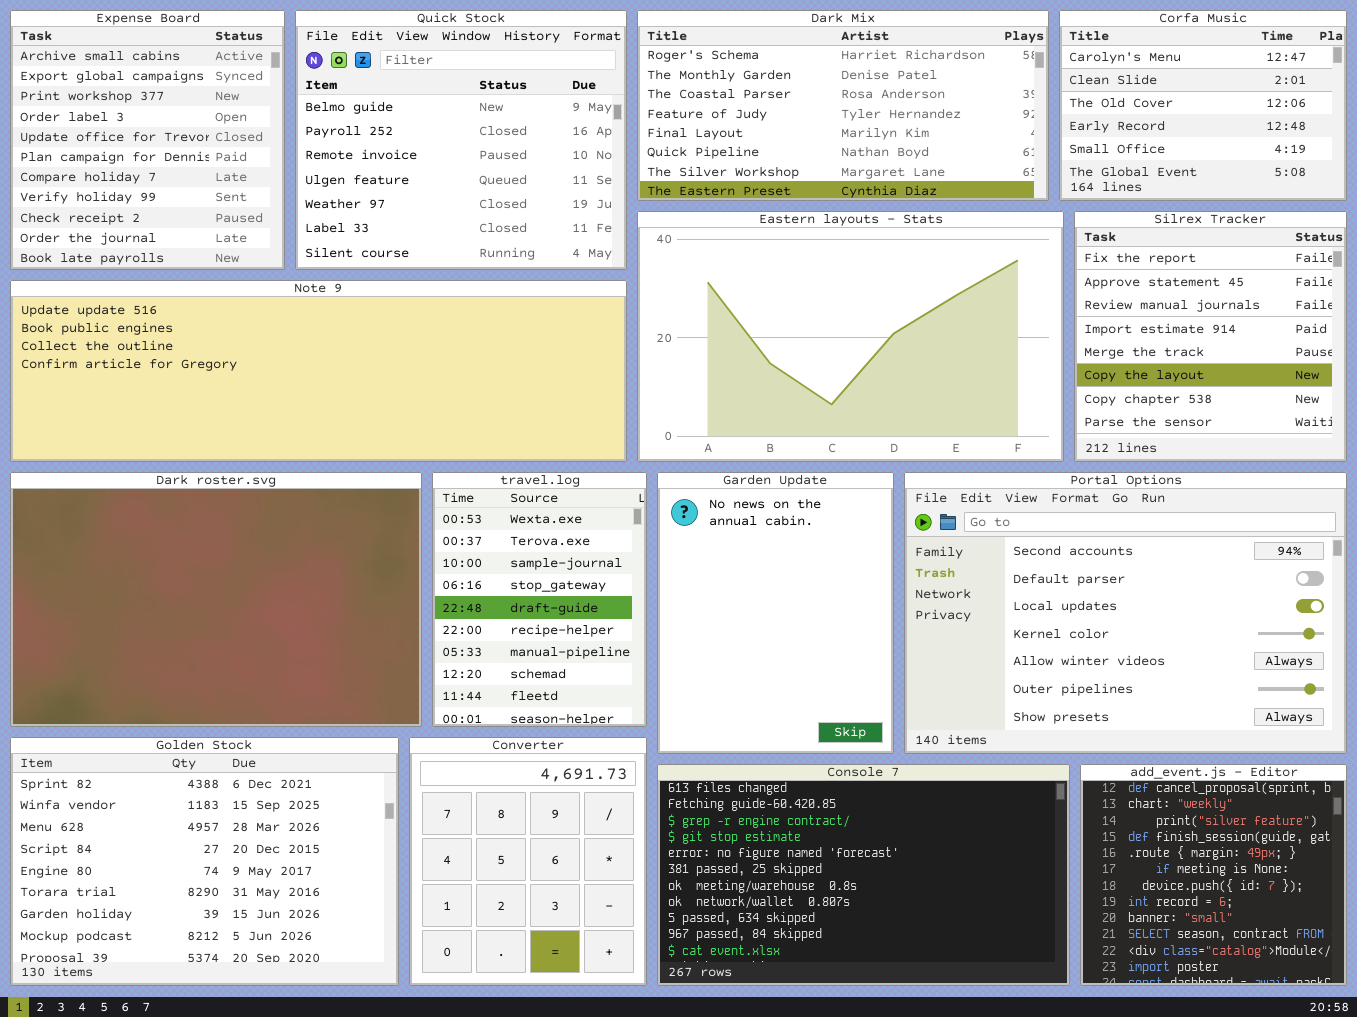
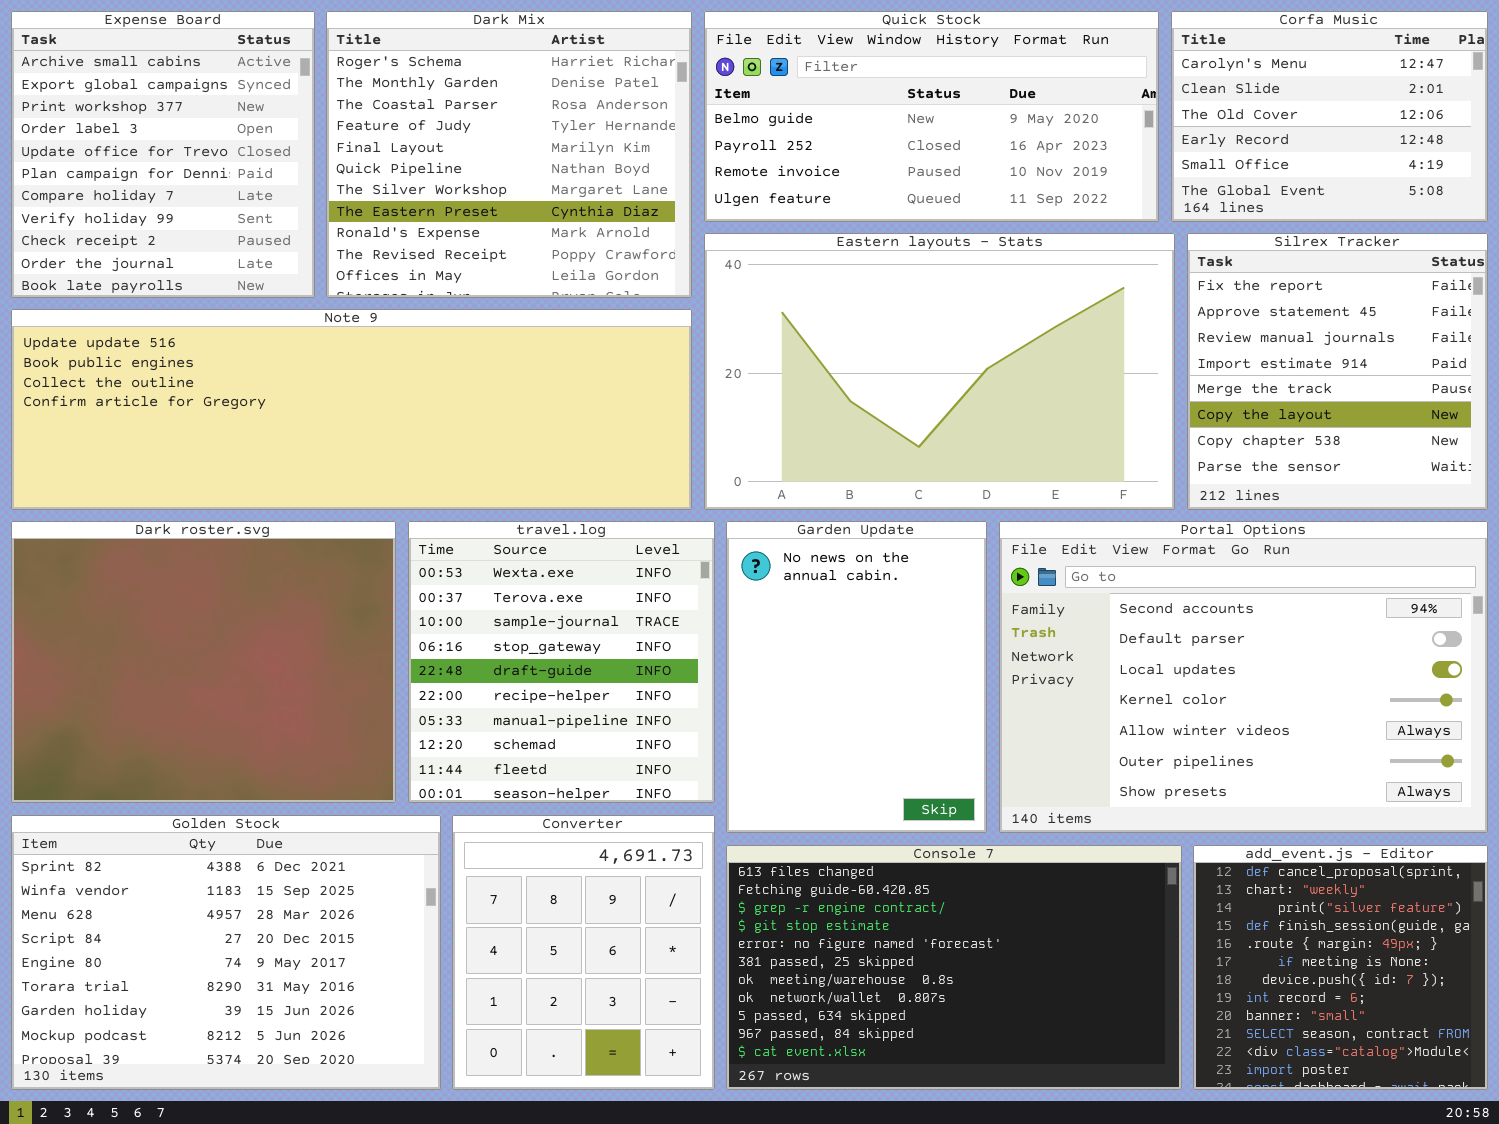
Quick Stock: [295,10,627,270] -> [704,11,1159,222], moved, resized
Dark Mix: [637,10,1049,201] -> [326,11,692,298], moved, resized
Dark roster.svg: [10,472,422,727] -> [11,521,396,803], resized
travel.log: [432,472,647,727] -> [408,521,715,803], resized

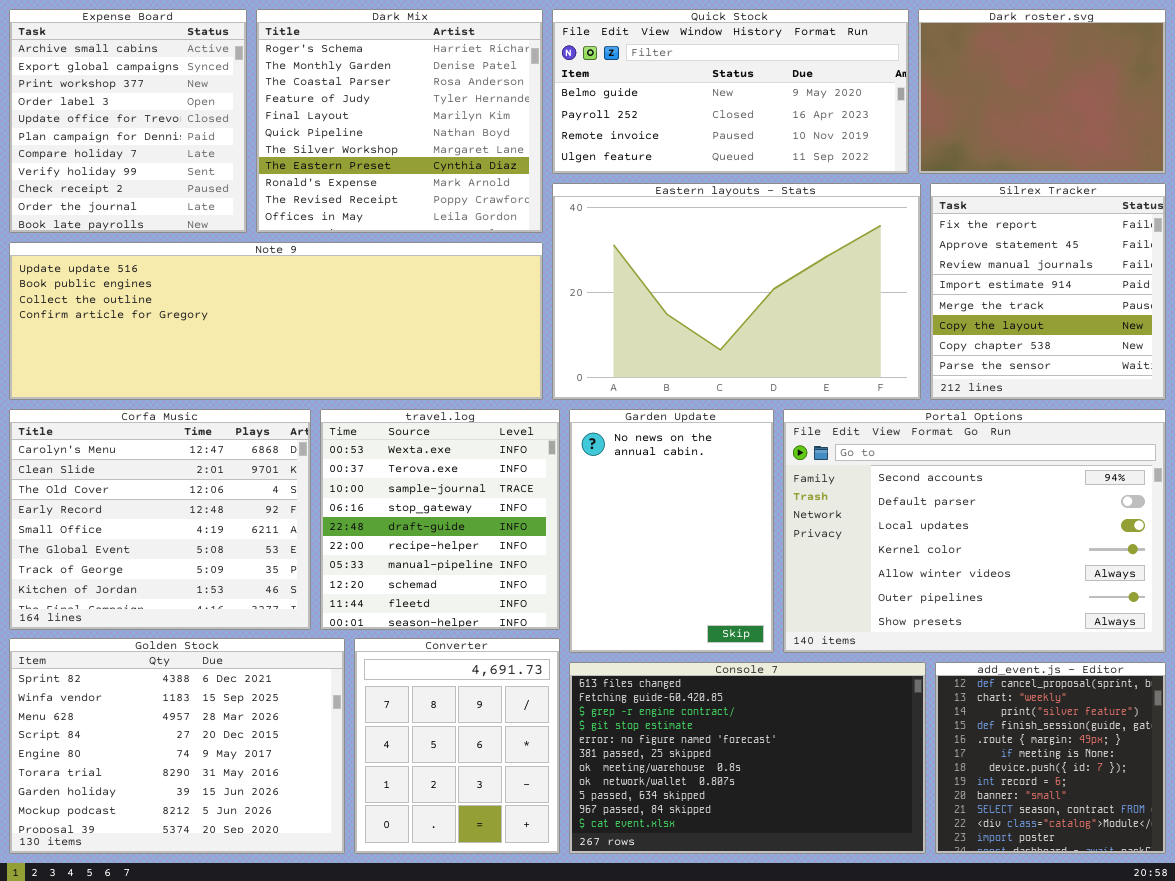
Corfa Music: [1171,11,1488,222] -> [9,409,311,630], moved, resized
Dark roster.svg: [11,521,396,803] -> [918,9,1166,174], moved, resized

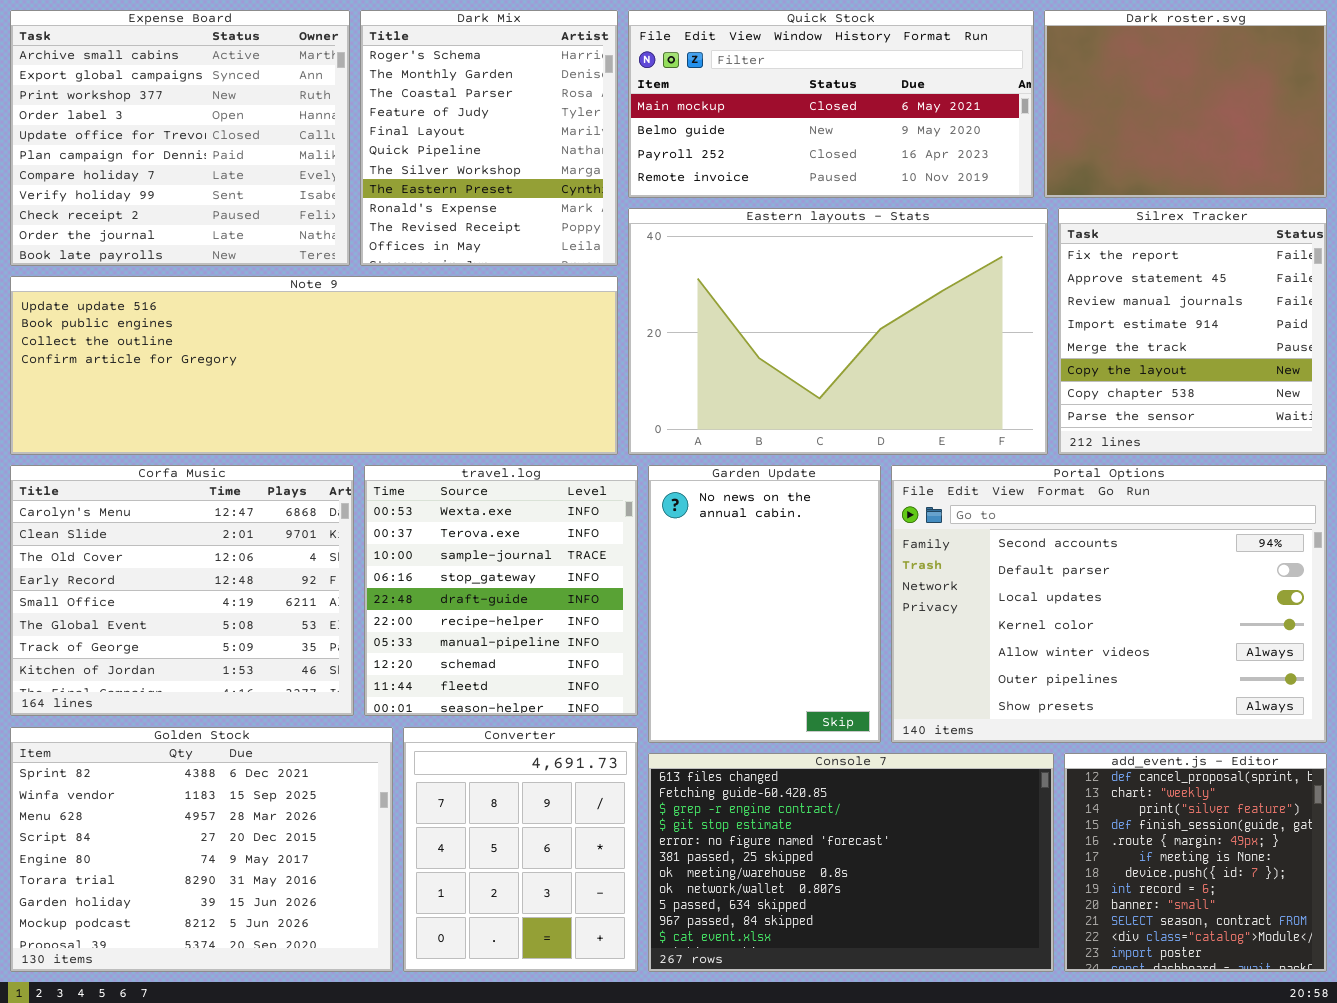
Expense Board: [9,9,247,233] -> [10,10,350,266], resized
Dark Mix: [256,9,543,233] -> [360,10,618,266], resized
Quick Stock: [552,9,909,174] -> [628,10,1034,198], scrolled up 1 row

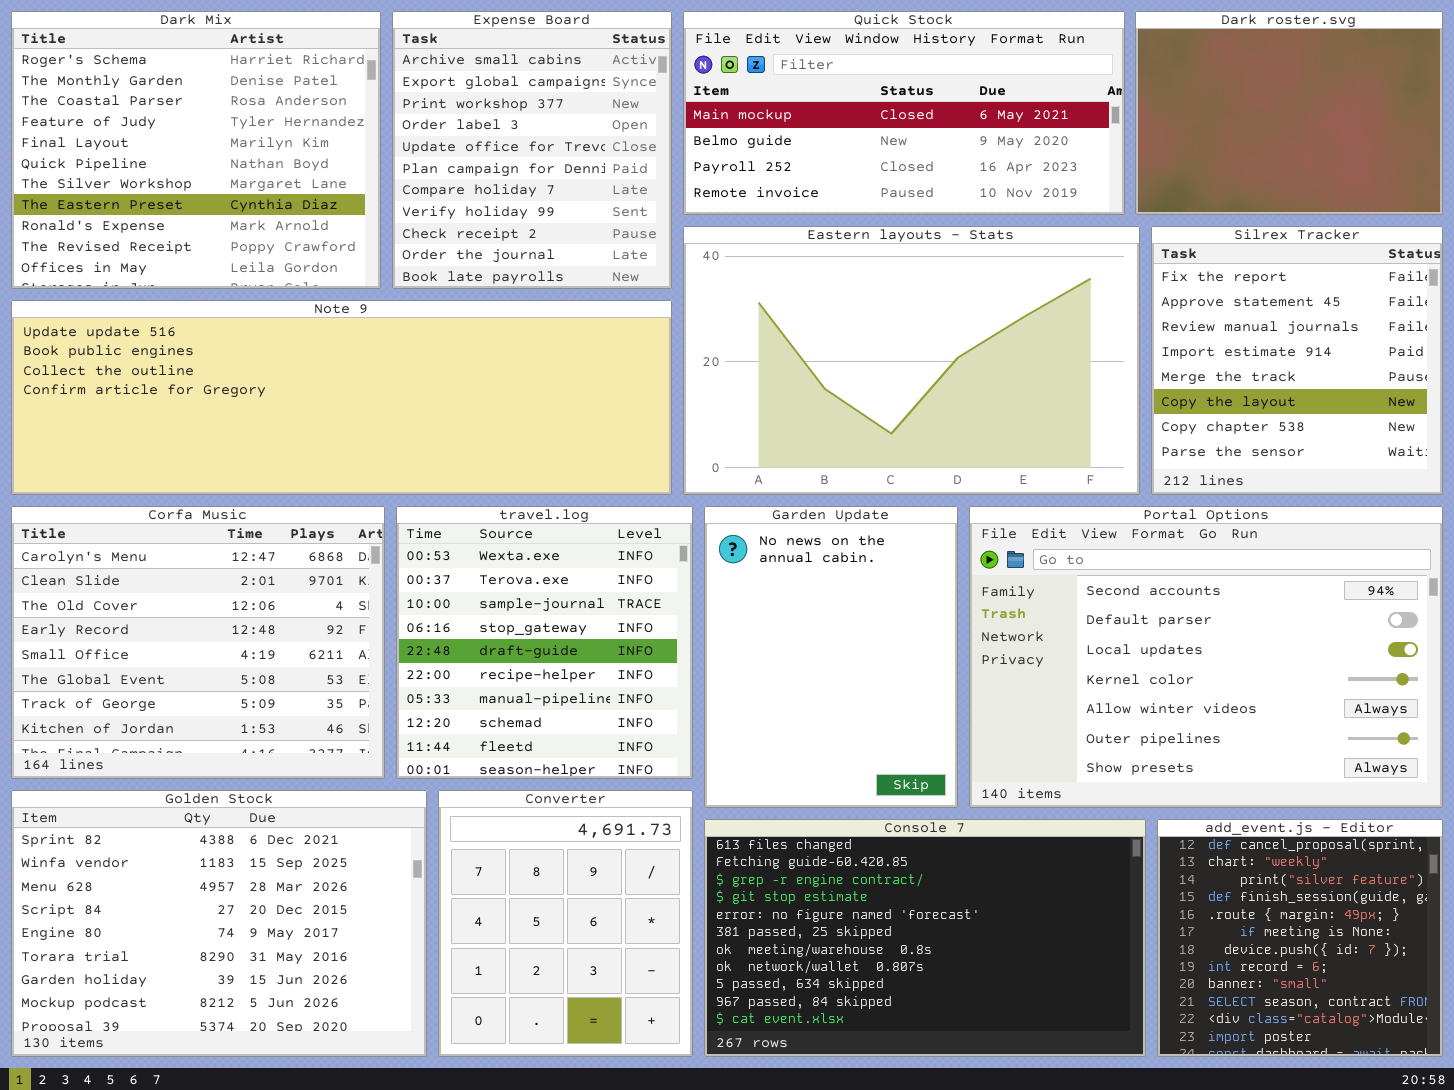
Expense Board: [10,10,350,266] -> [392,11,672,289], moved, resized
Dark Mix: [360,10,618,266] -> [11,11,381,289], moved, resized

